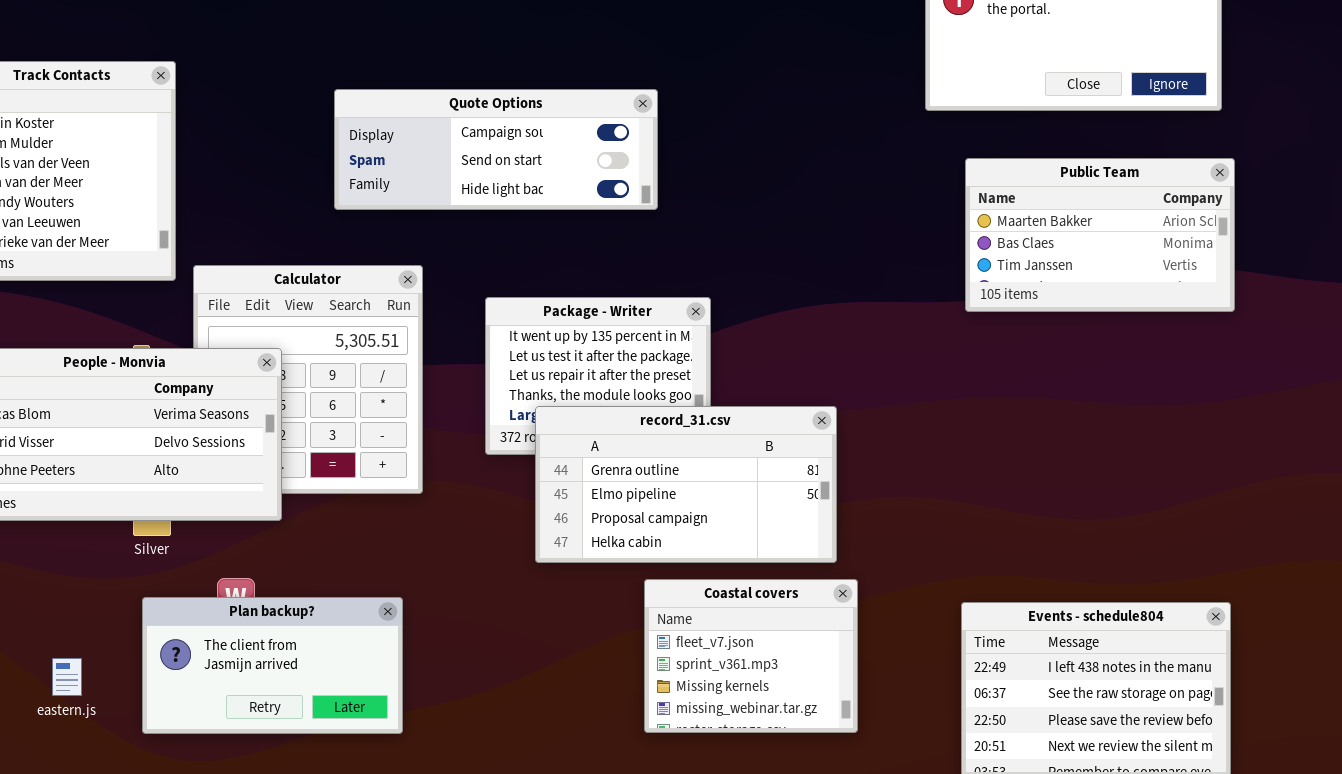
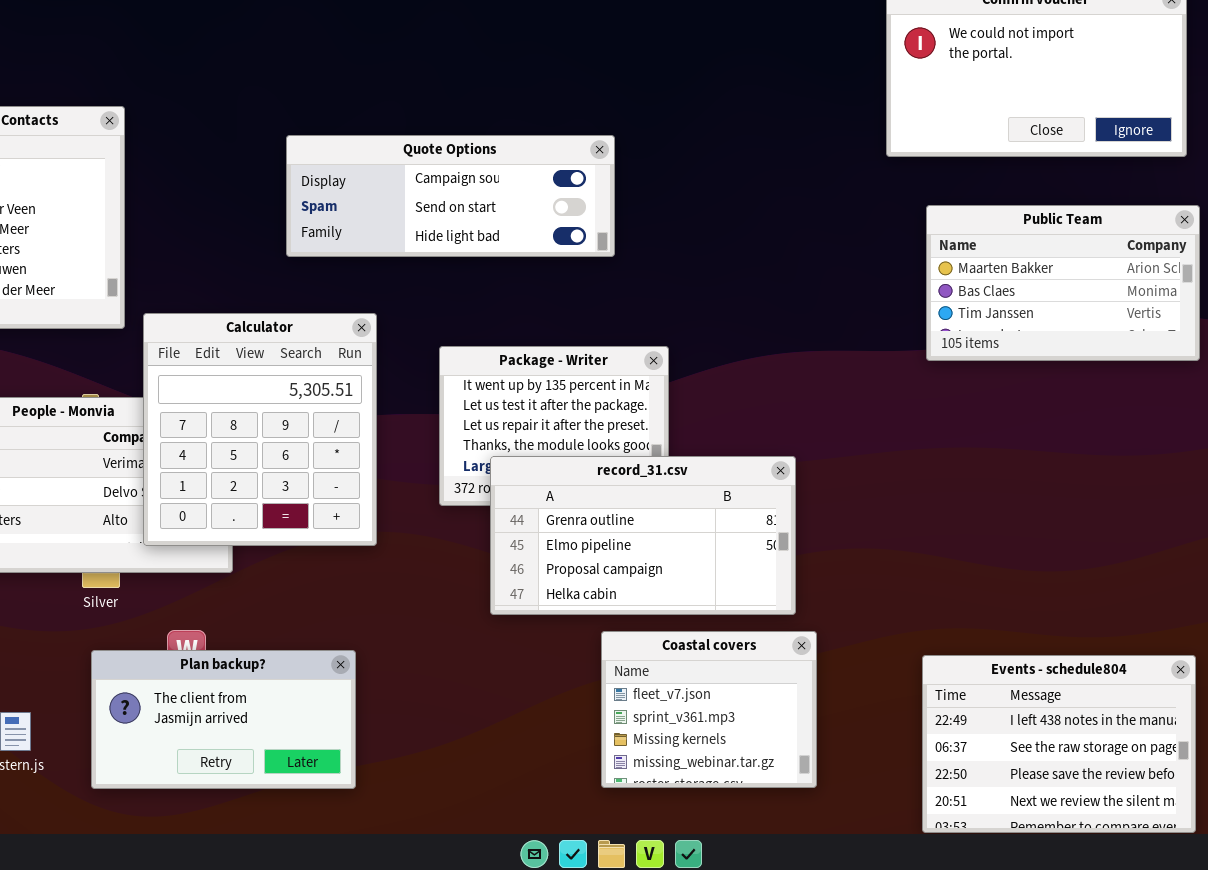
Calculator: [193,265,423,494] -> [143,313,377,546], raised

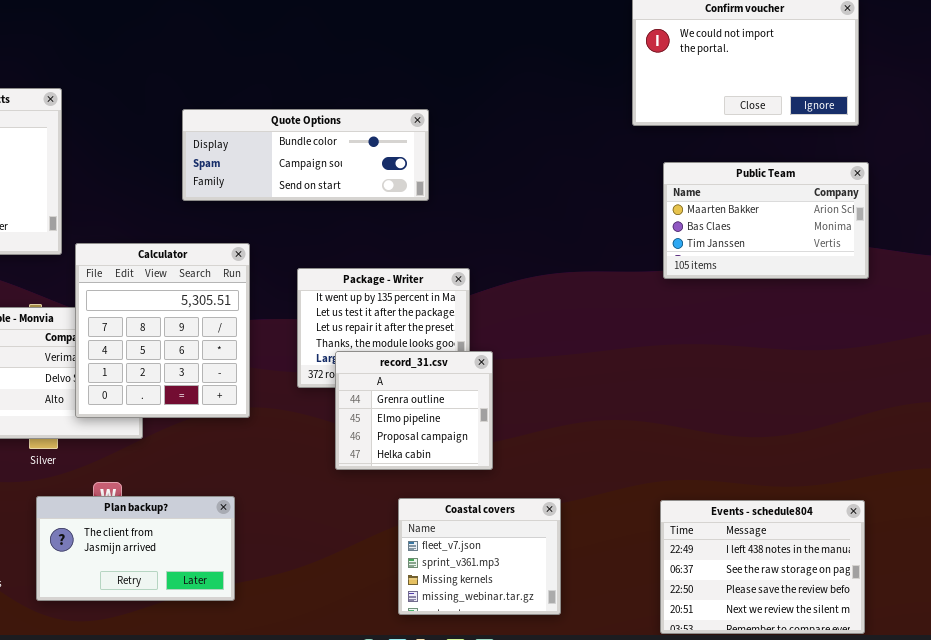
Quote Options: [286,135,615,257] -> [182,109,429,201], scrolled up 1 row
record_31.csv: [490,456,796,615] -> [335,351,493,470], resized
Coastal covers: [601,631,817,788] -> [398,498,561,615], moved

